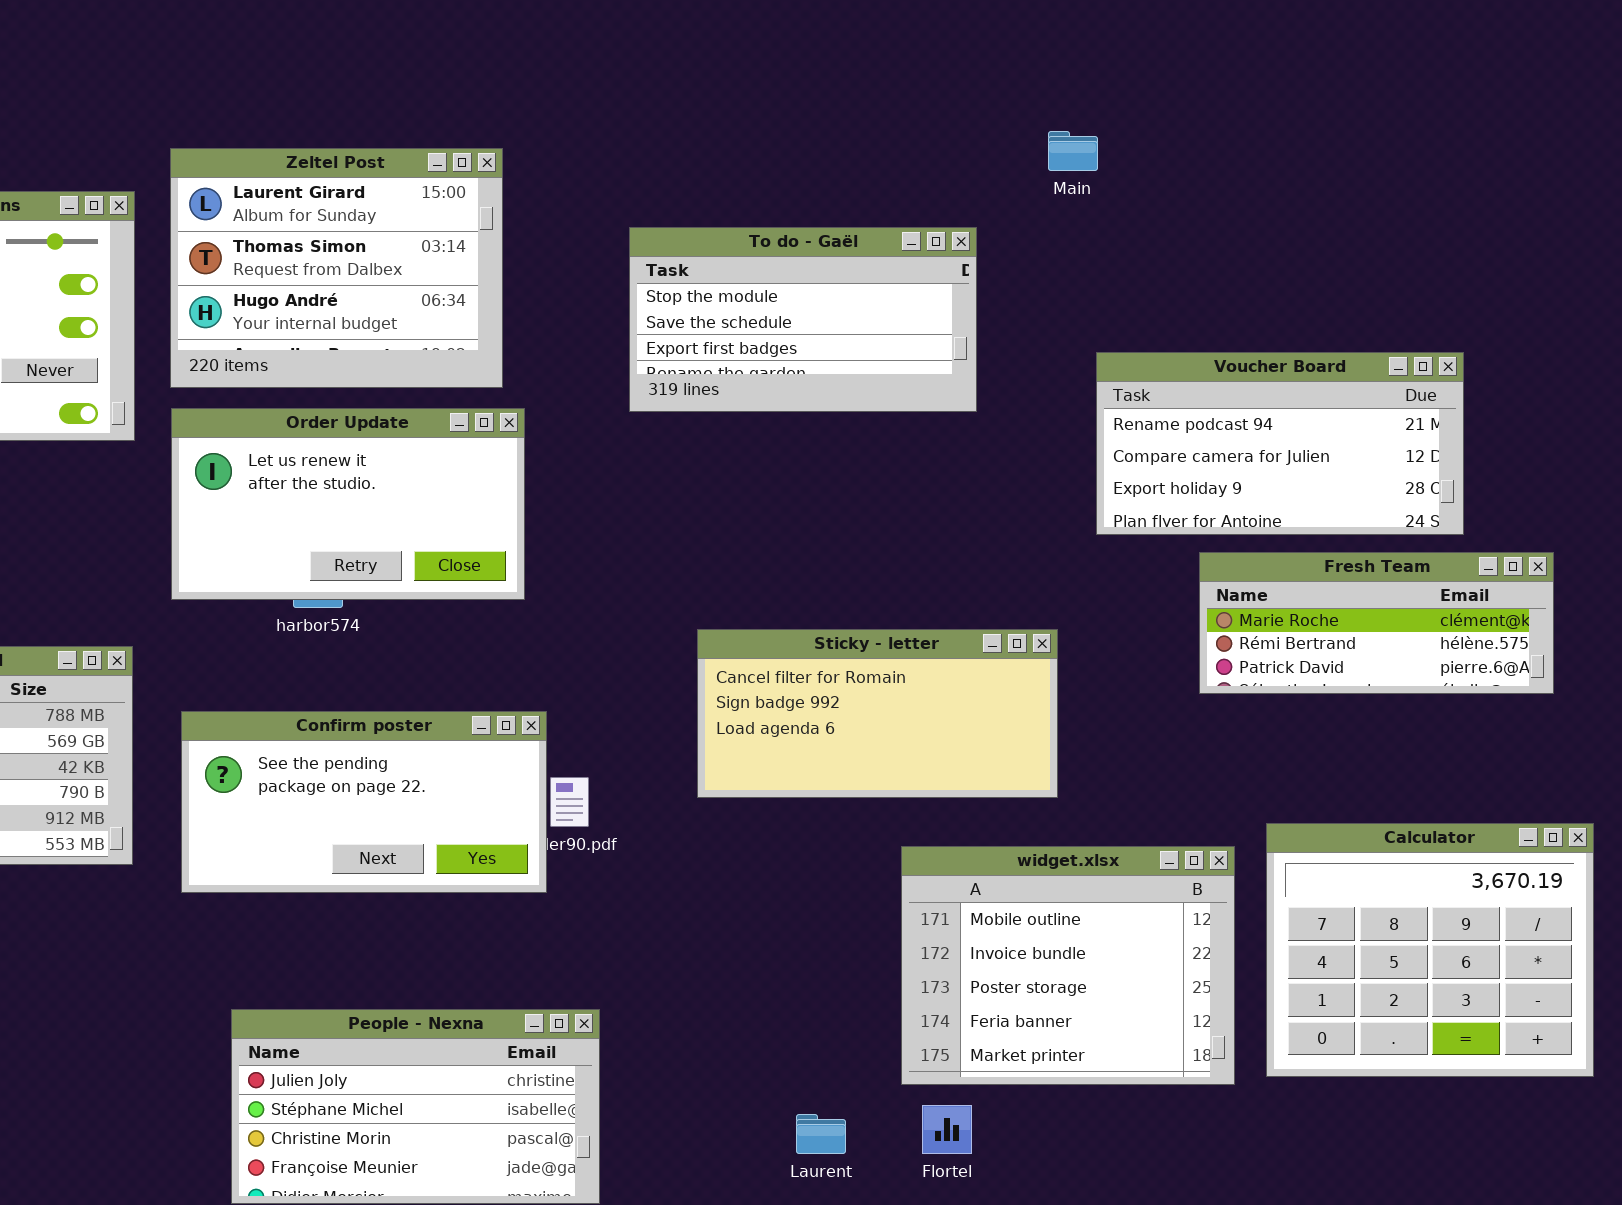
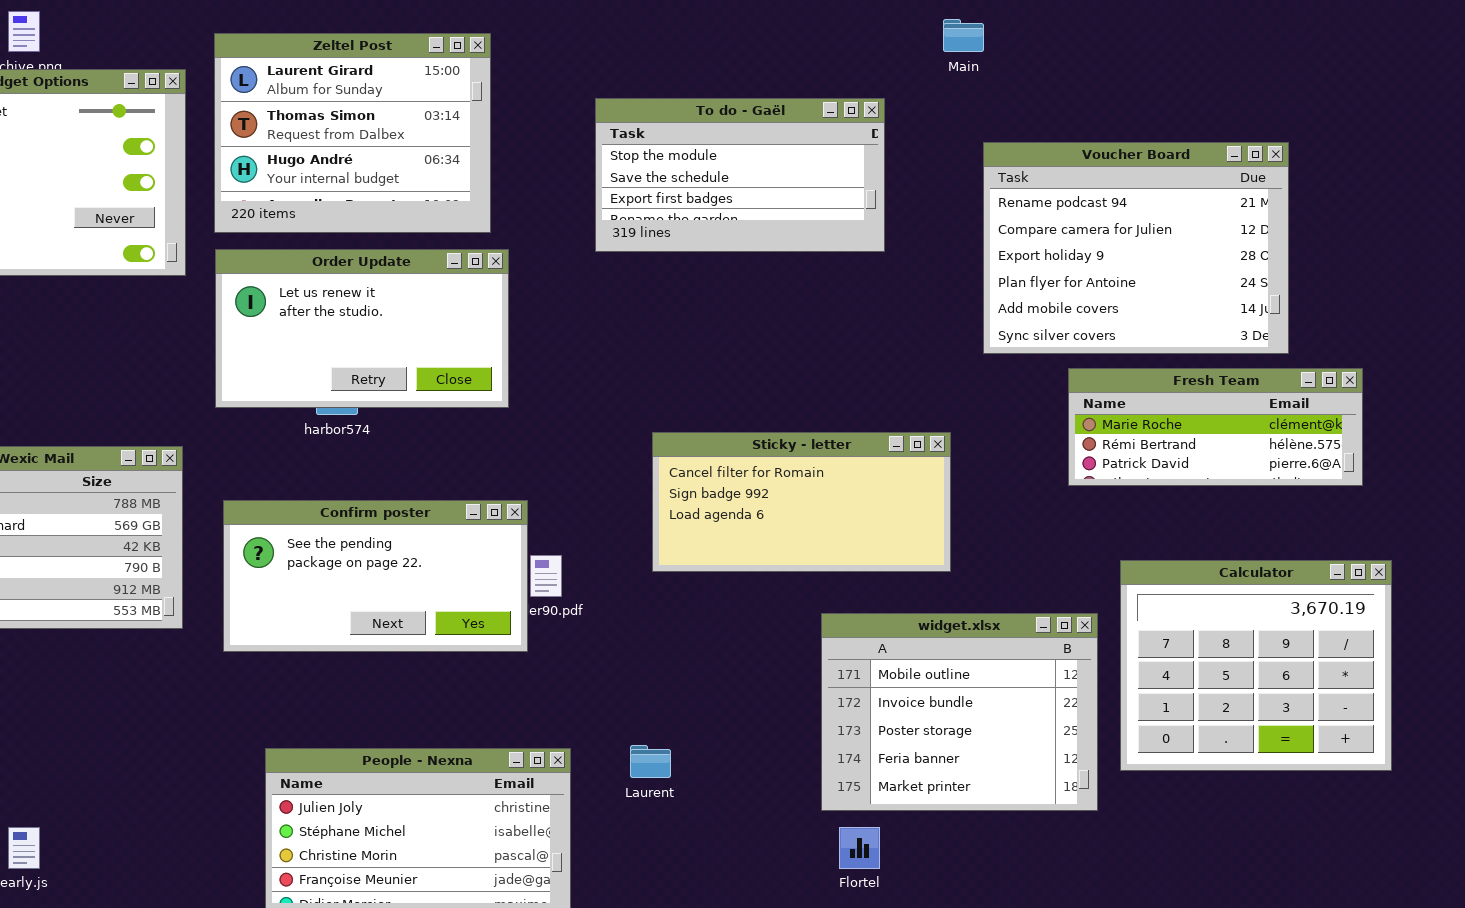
Voucher Board: [1096,352,1464,535] -> [983,142,1289,354], resized
Calculator: [1266,823,1594,1077] -> [1120,560,1392,771], moved
Laurent: [796,1114,846,1154] -> [630,745,671,778], moved

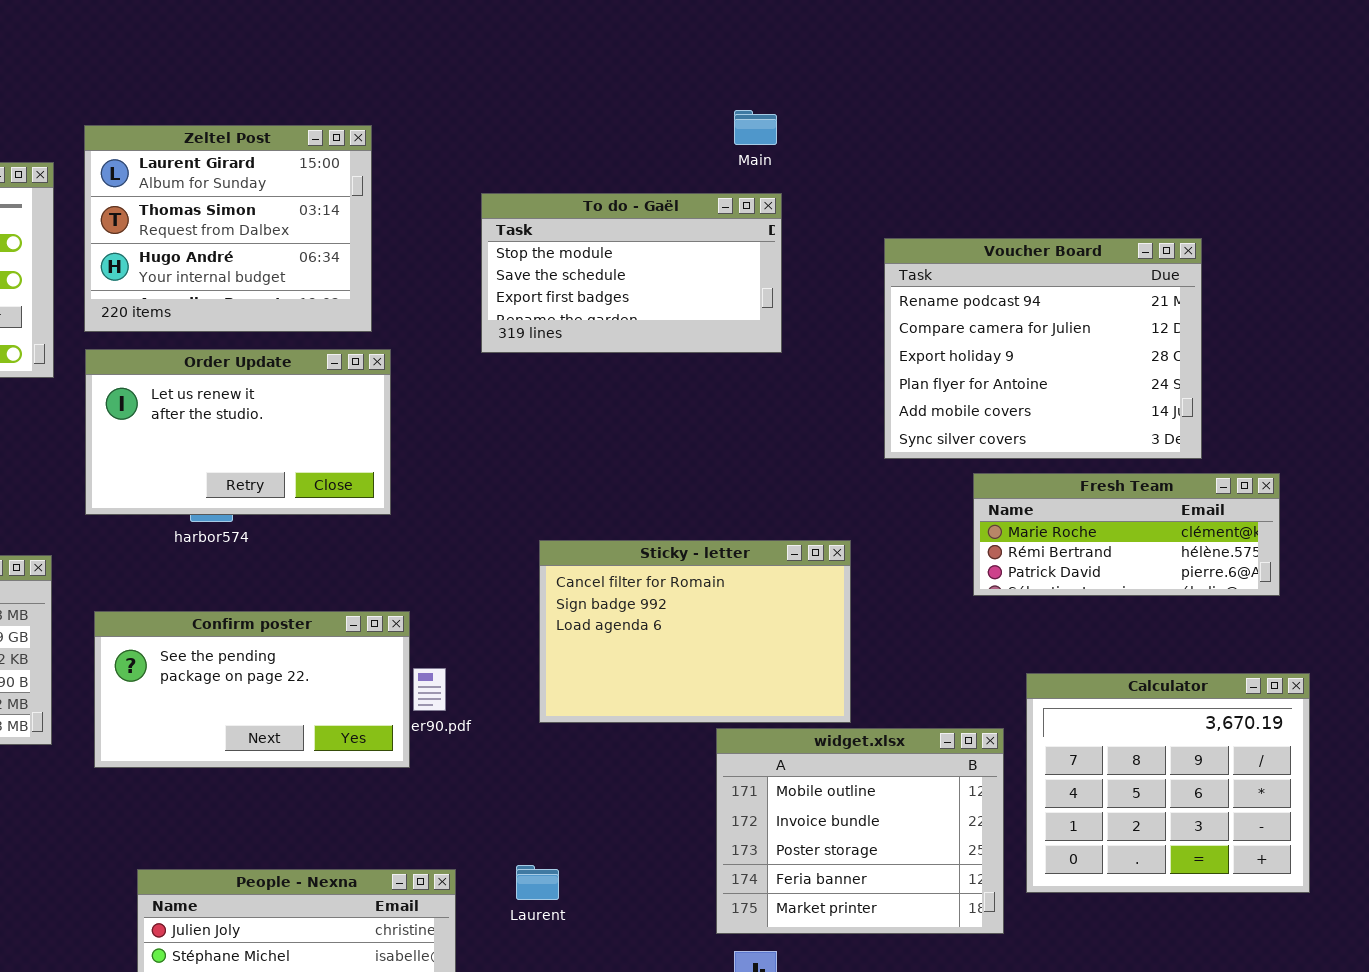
Main: [943,19,984,52] -> [734,110,777,145], moved
Sticky - letter: [652,432,951,572] -> [539,540,851,723], resized

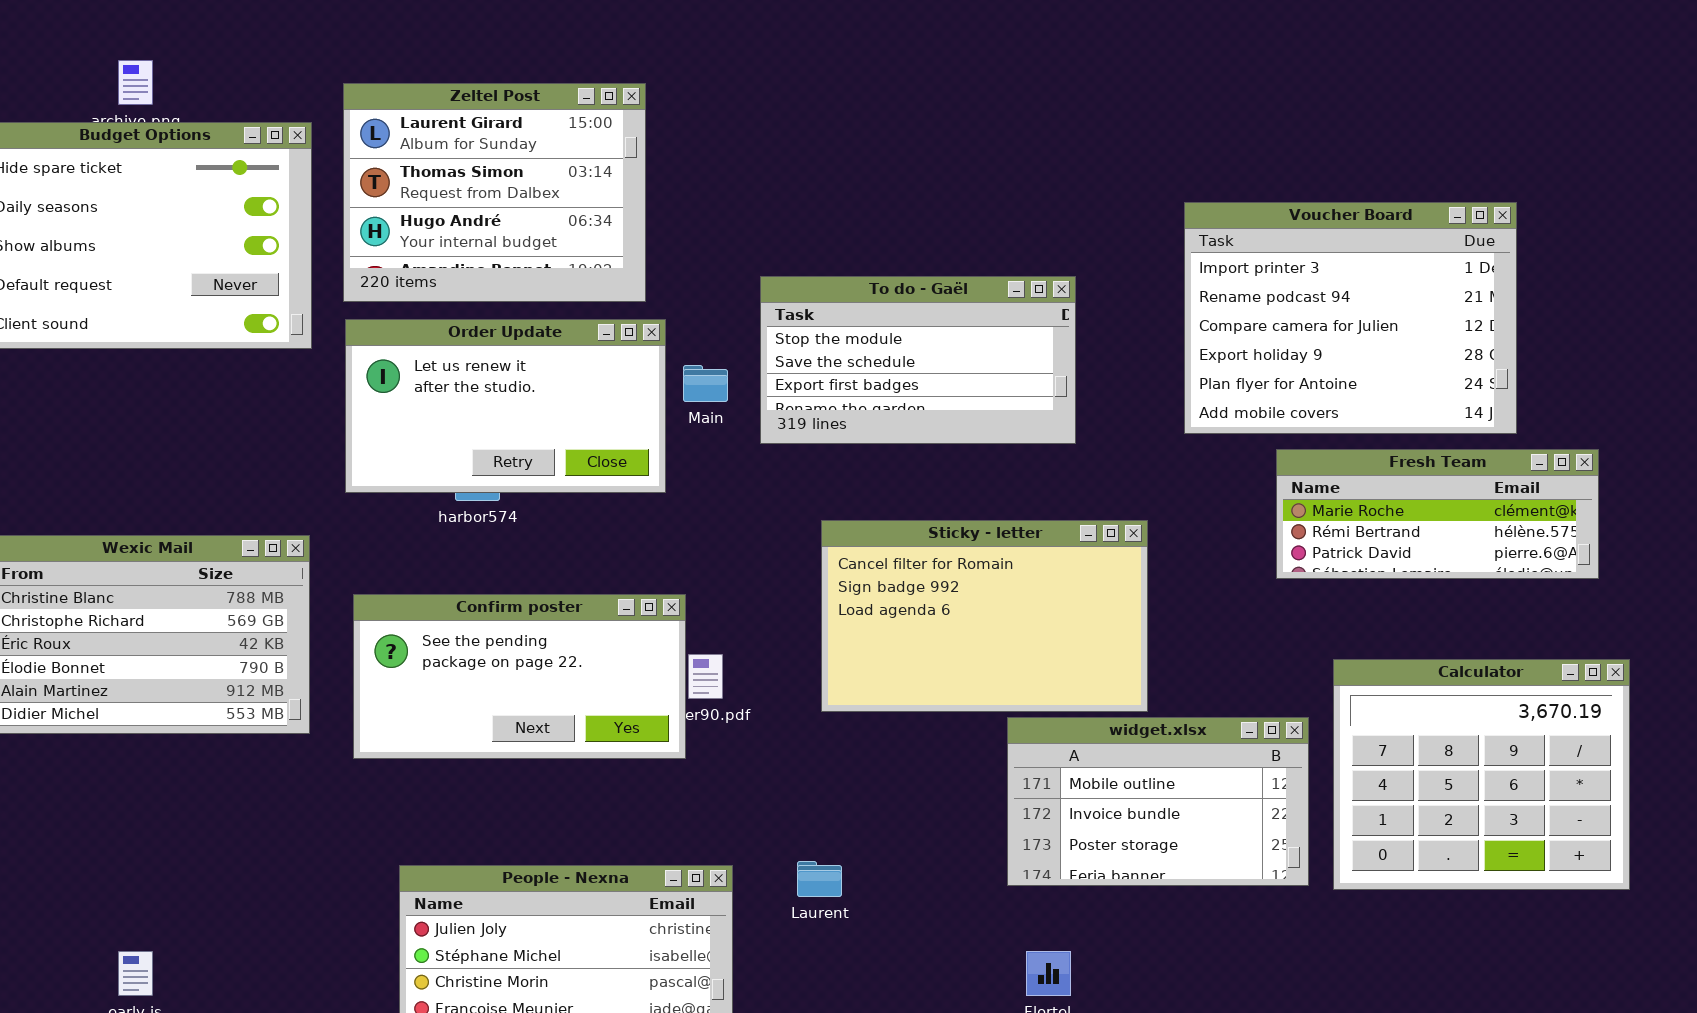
Main: [734,110,777,145] -> [683,365,728,402], moved
To do - Gaël: [481,193,782,353] -> [760,276,1076,444], moved
Voucher Board: [884,238,1202,459] -> [1184,202,1517,434], scrolled up 1 row
widget.xlsx: [716,728,1004,934] -> [1007,717,1309,886], resized

